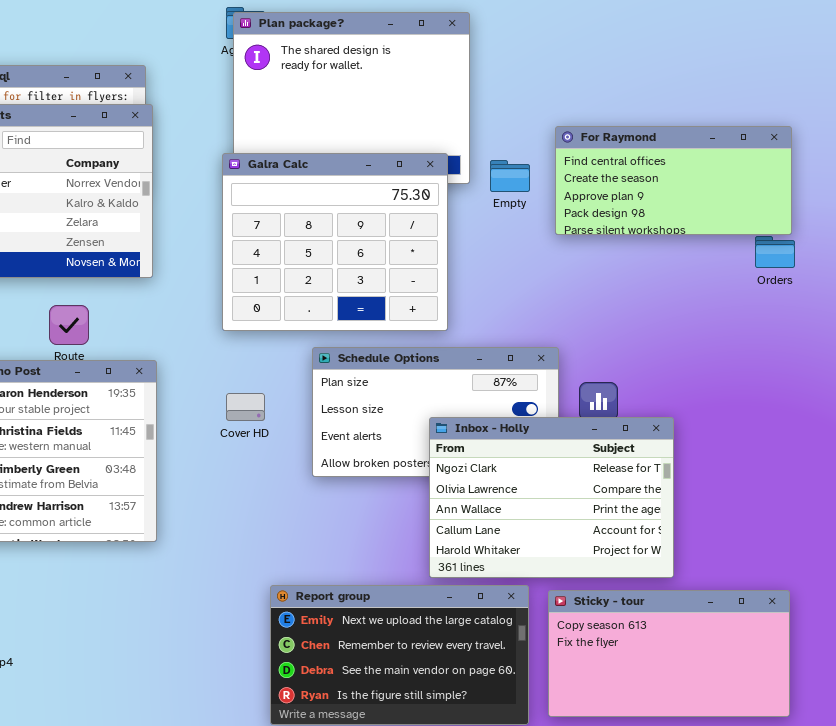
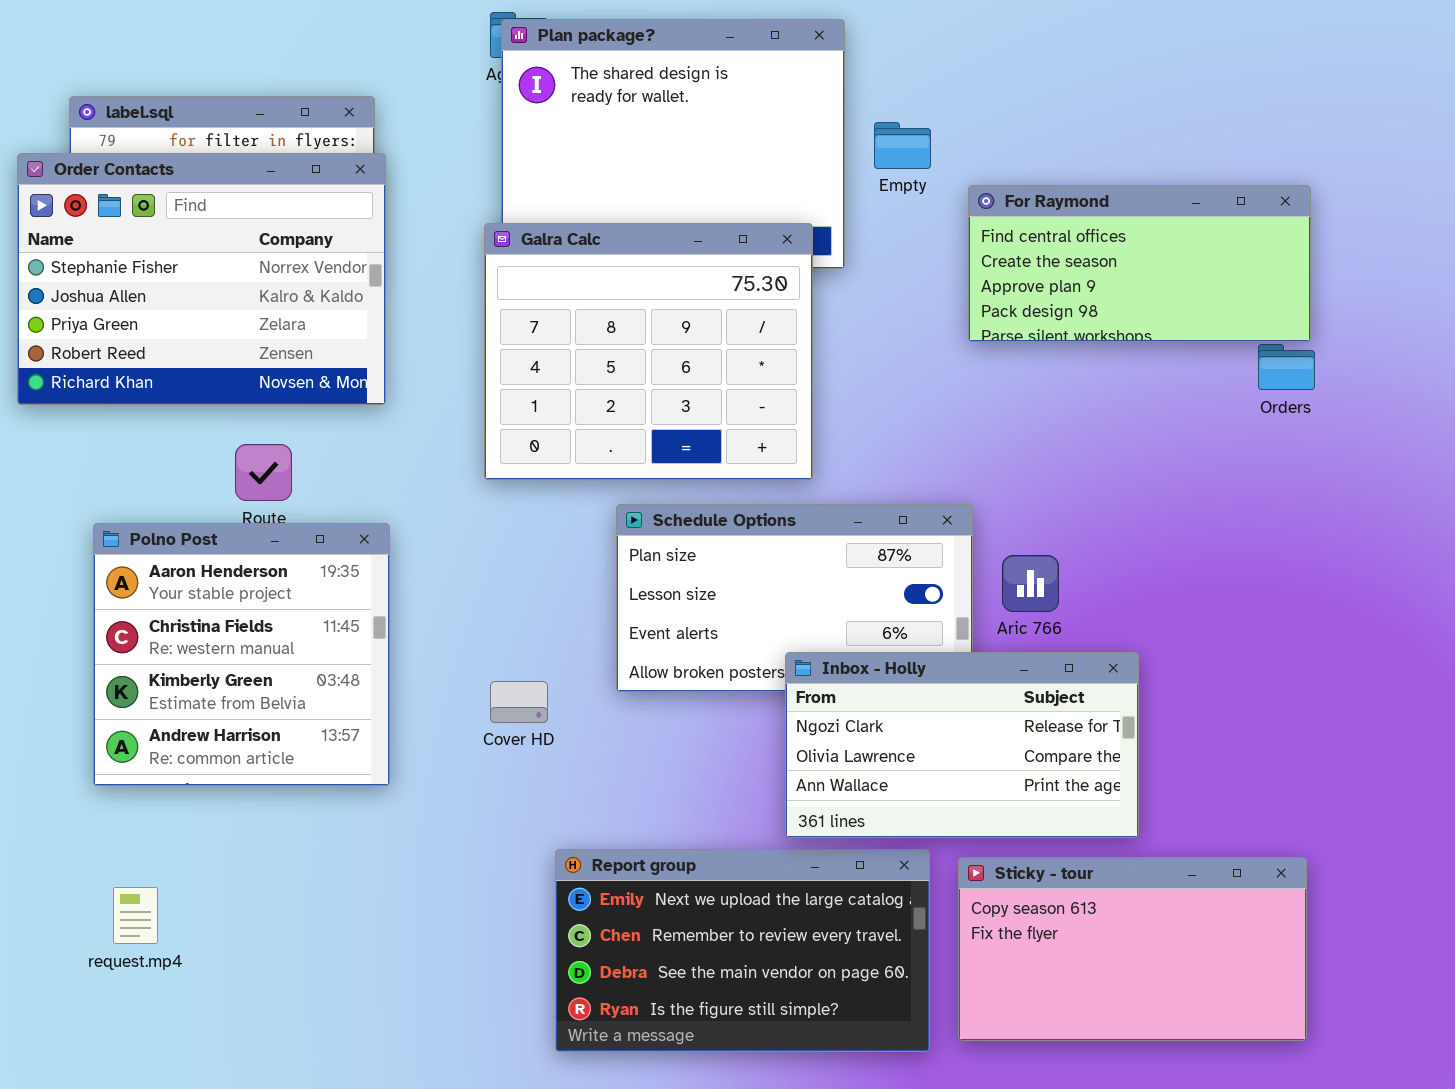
Empty: [490,160,530,192] -> [874,122,931,169], moved
Cover HD: [226,393,265,421] -> [490,681,548,723], moved
Inbox - Holly: [429,417,674,578] -> [785,652,1139,838], resized

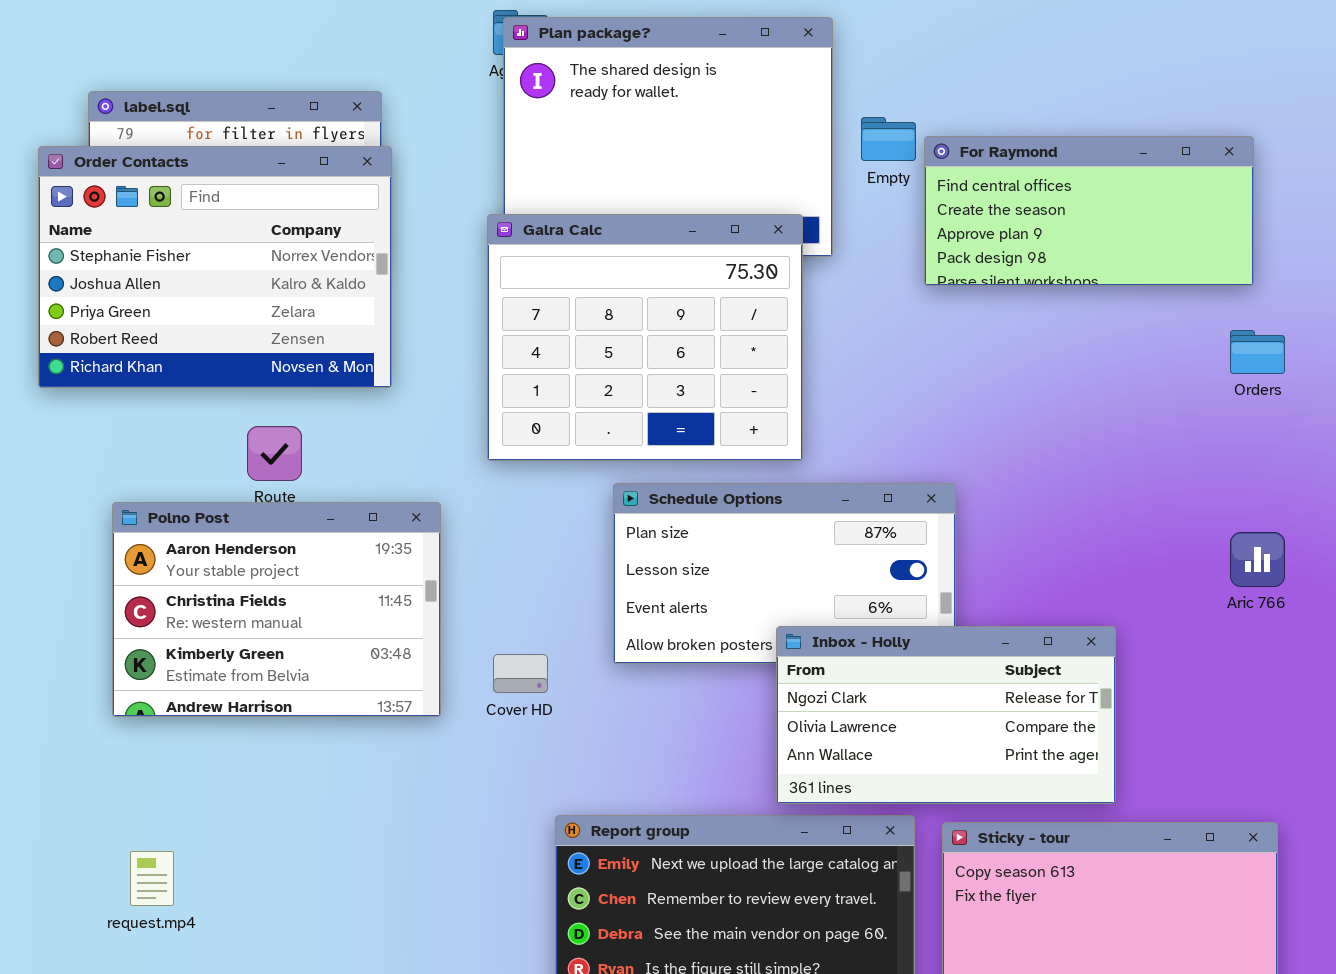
For Raymond: [968,185,1311,342] -> [924,136,1254,286], moved
Polno Post: [93,523,390,786] -> [112,502,441,717], resized
Aric 766: [1002,555,1059,612] -> [1230,532,1285,587], moved

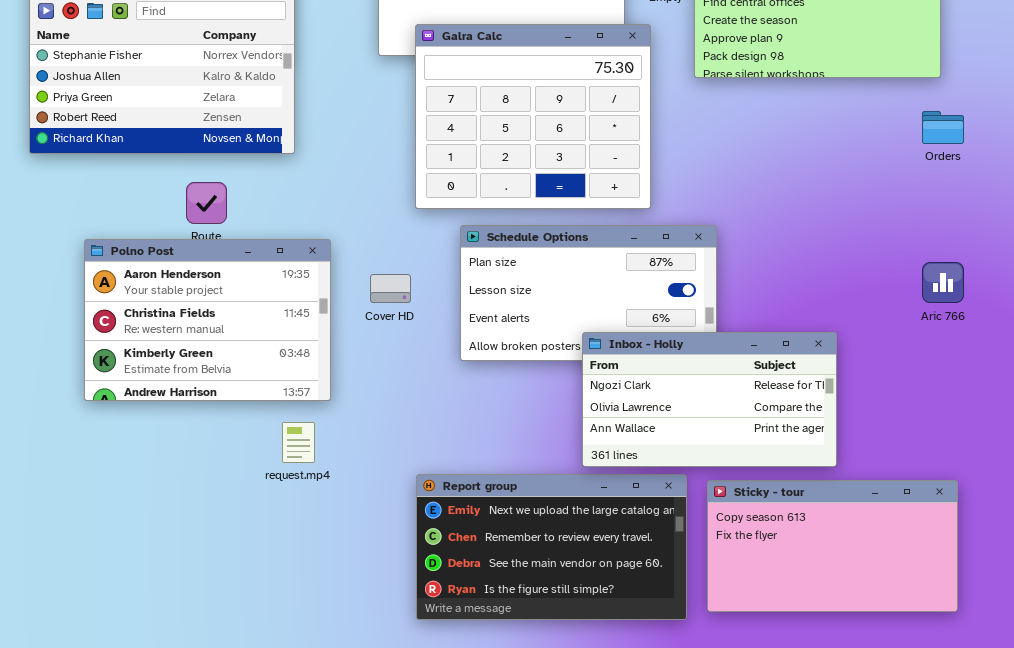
Galra Calc: [487,214,803,461] -> [415,24,651,209], moved
Cover HD: [493,654,548,693] -> [370,274,411,303], moved
request.mp4: [130,851,174,906] -> [282,422,315,463], moved

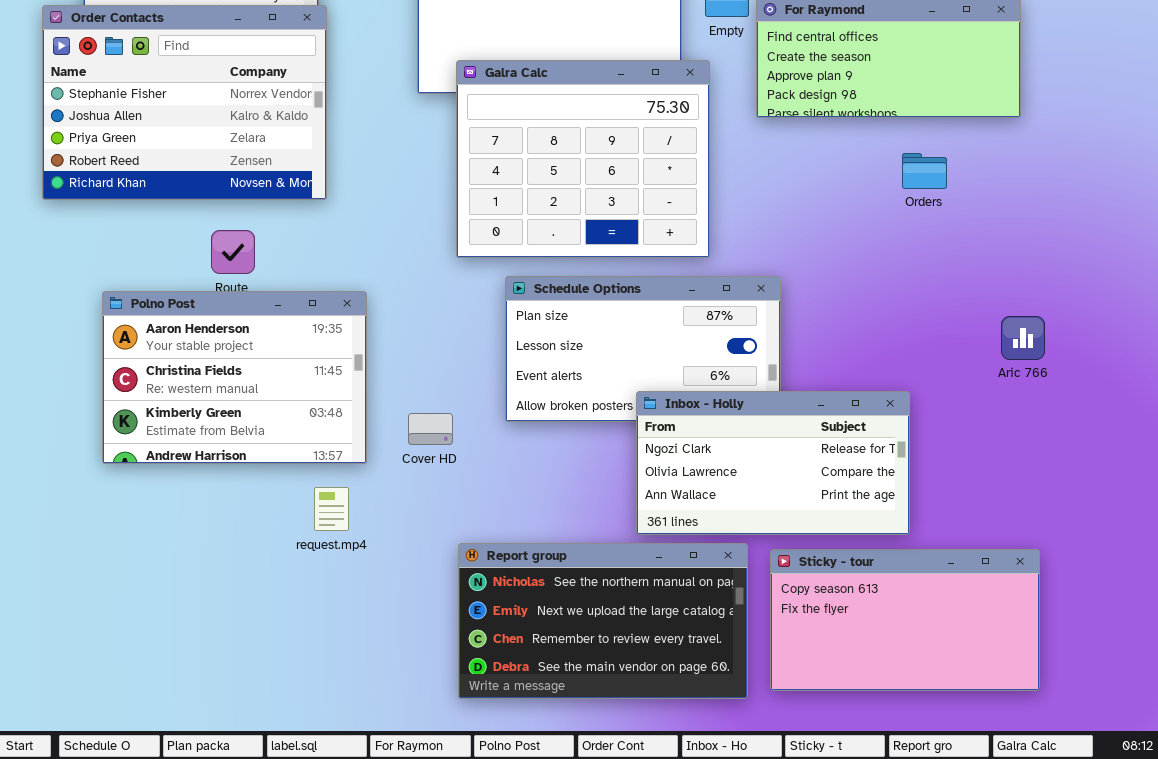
Orders: [922,111,964,144] -> [902,153,947,189], moved
Cover HD: [370,274,411,303] -> [408,413,453,445], moved
Report group: [416,474,687,620] -> [458,543,748,699], scrolled up 1 row

